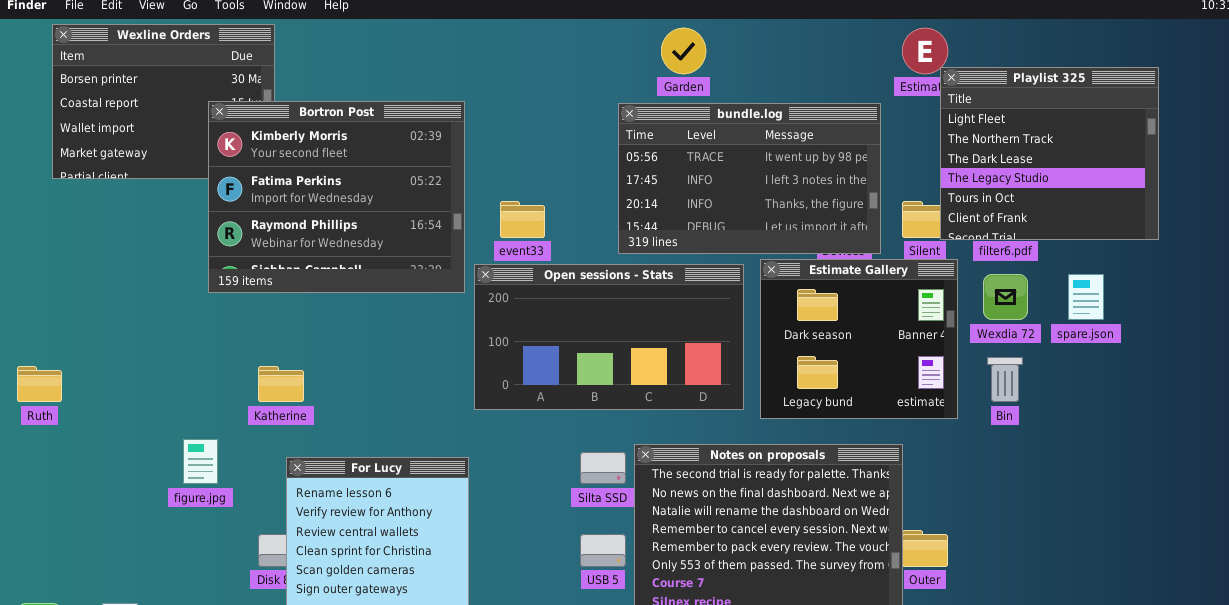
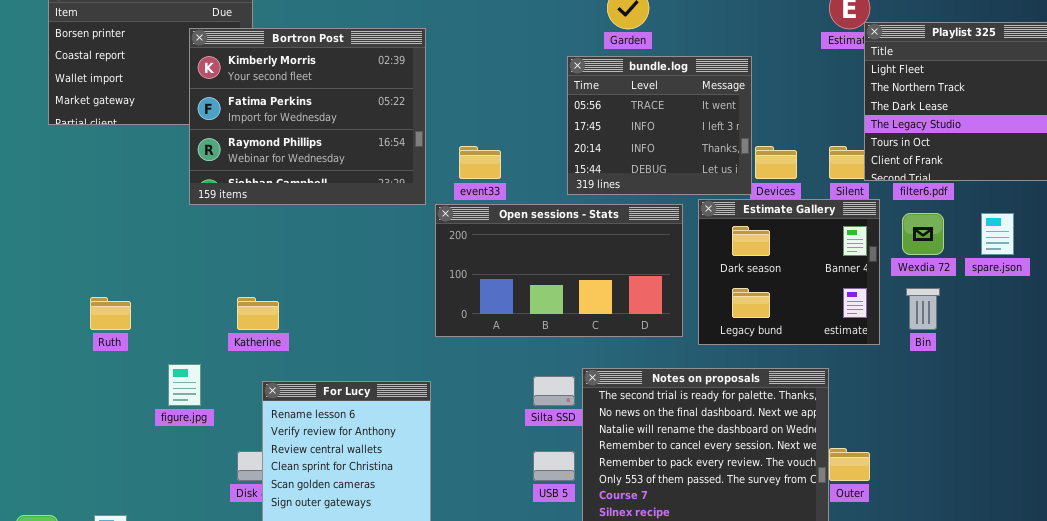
Bortron Post: [208,101,465,293] -> [189,28,426,205], moved
bundle.log: [618,103,881,254] -> [567,56,752,195], resized
Ruth: [17,366,62,402] -> [90,297,131,330], moved

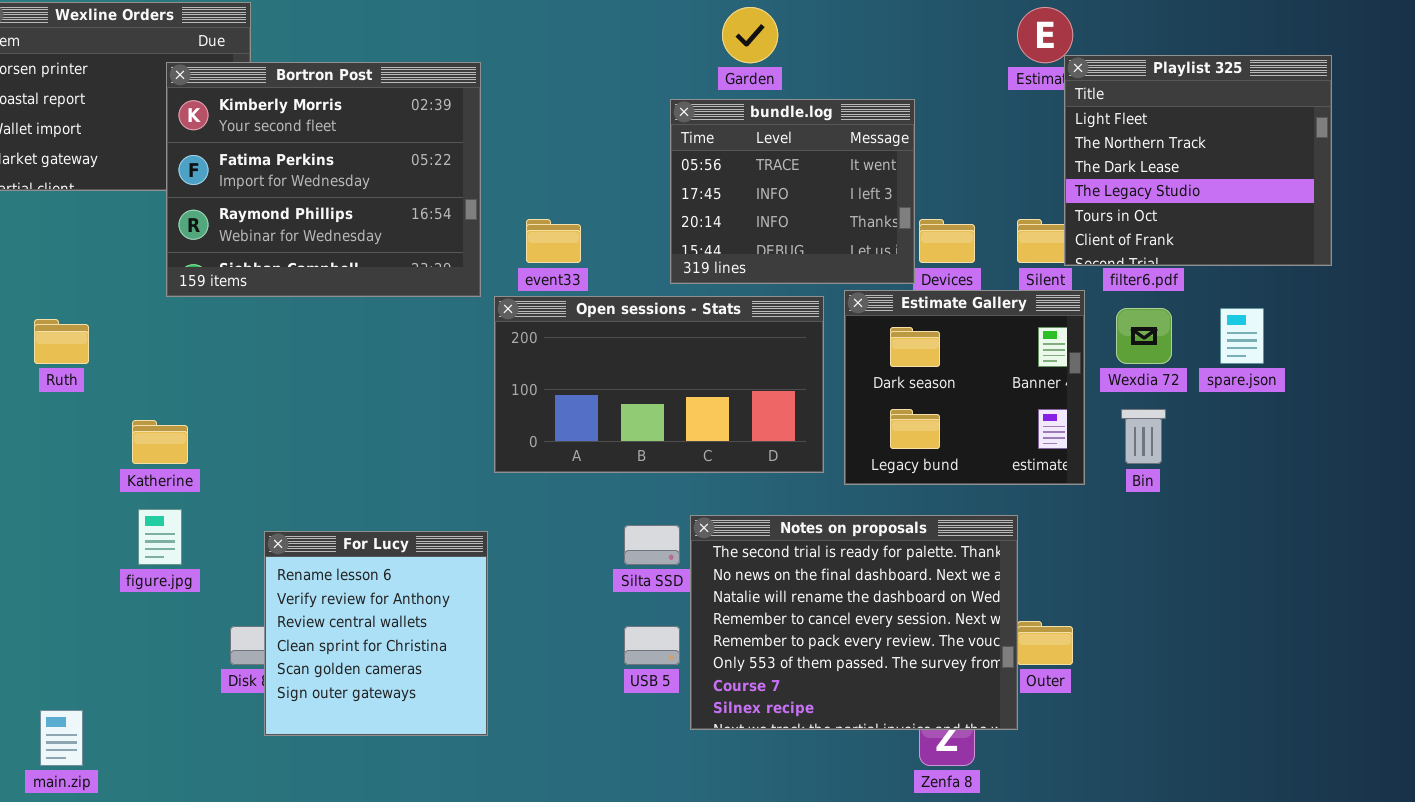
Ruth: [90,297,131,330] -> [34,319,89,364], moved
Katherine: [237,297,279,330] -> [132,420,188,464], moved

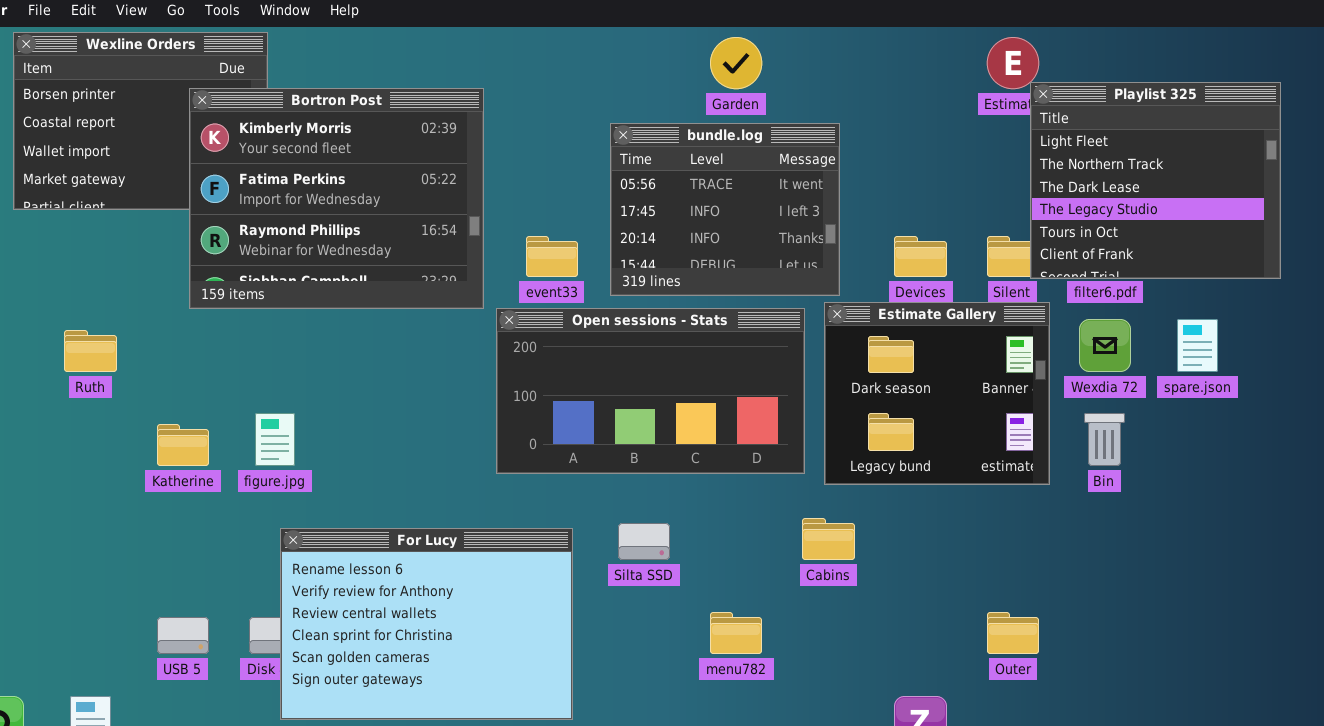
bundle.log: [670,99,915,284] -> [610,123,840,296], moved
figure.jpg: [138,509,182,565] -> [255,413,295,466], moved
Notes on proposals: [690,515,1018,730] -> none, closed
For Lucy: [264,531,488,736] -> [280,528,573,720], resized
USB 5: [624,626,680,665] -> [157,617,209,654], moved

